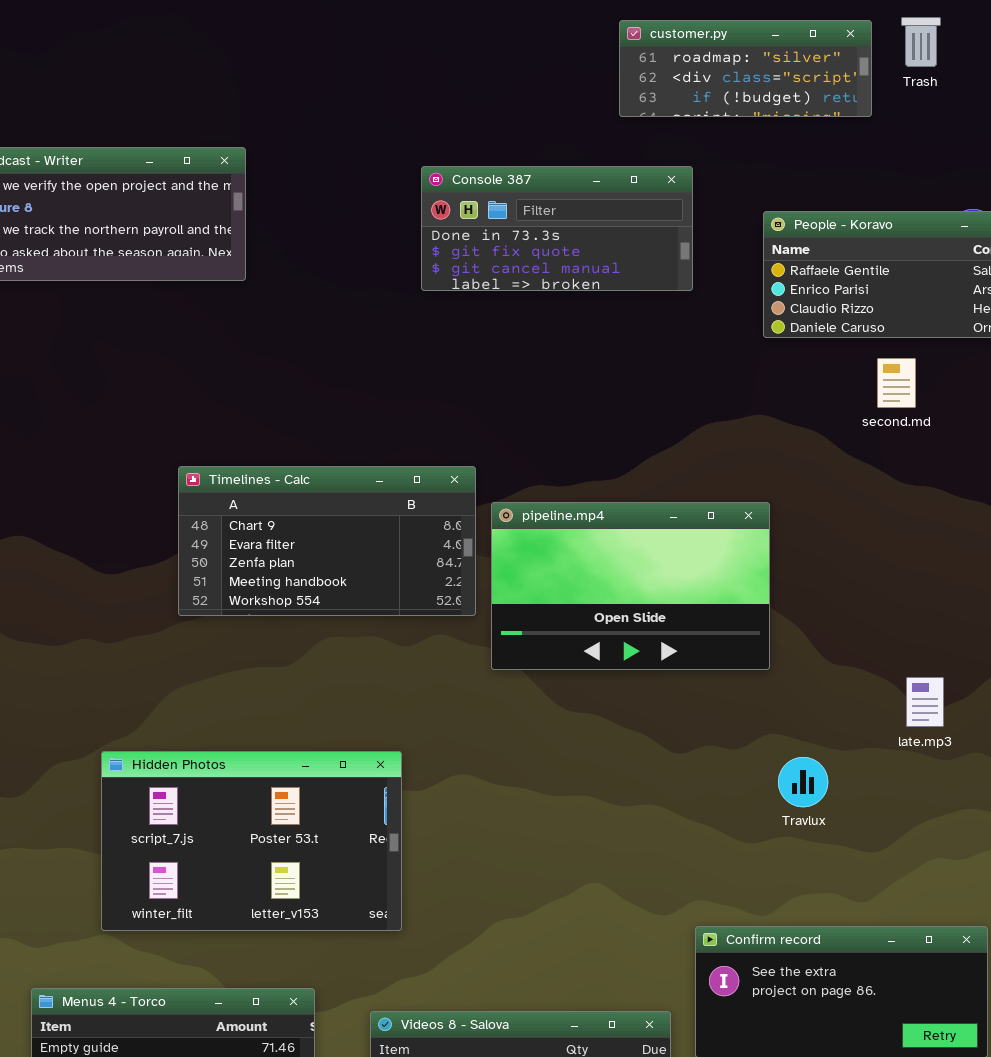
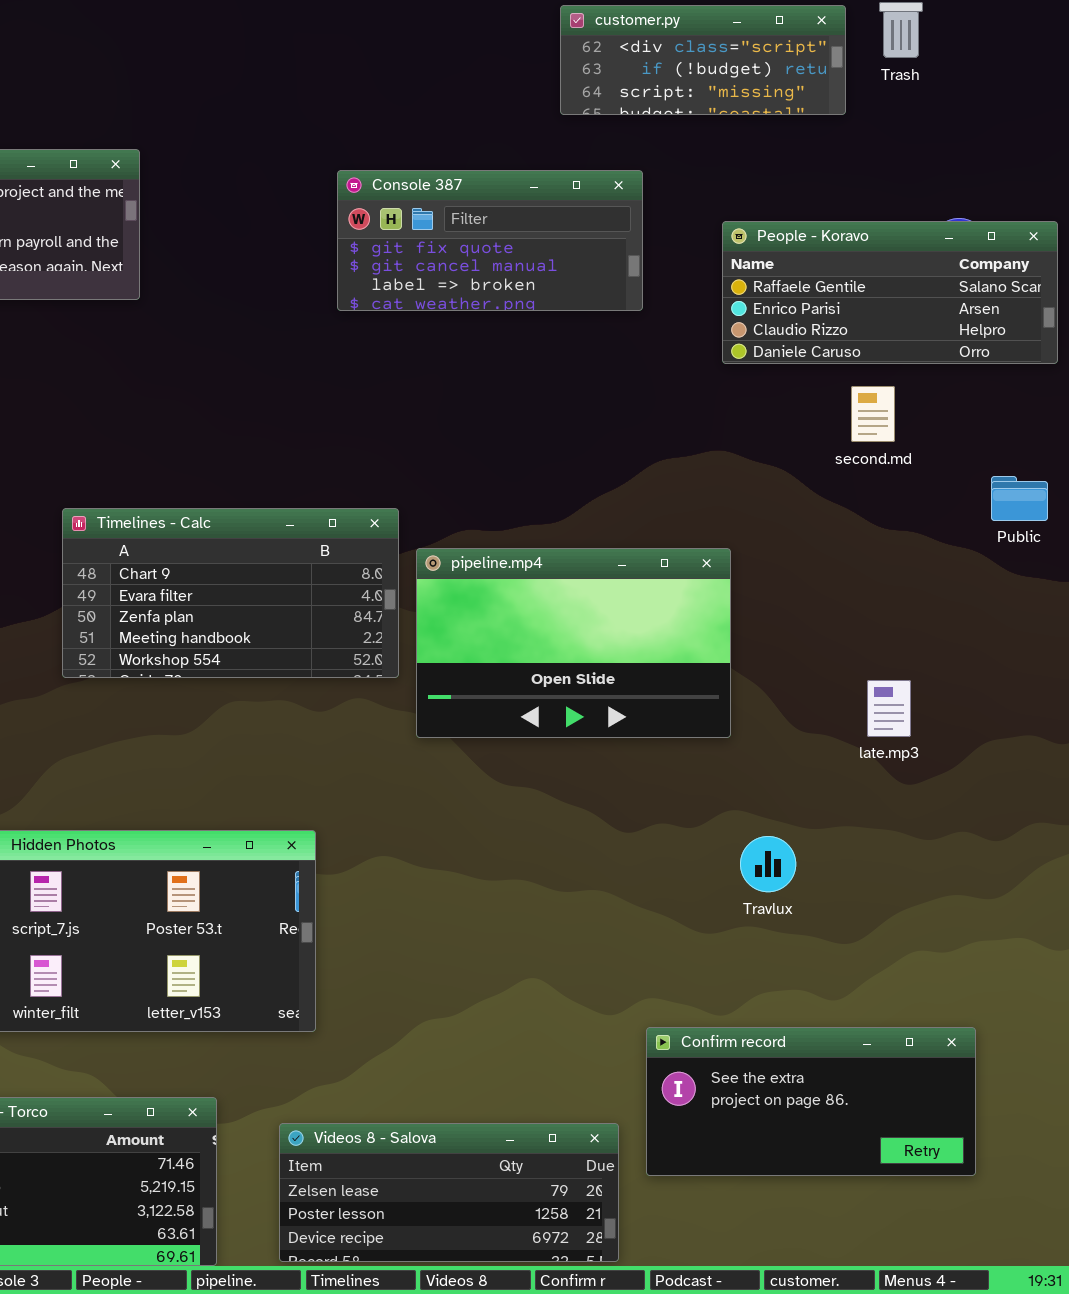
customer.py: [619,20,872,117] -> [560,5,846,115], scrolled down 1 row
Console 387: [421,166,693,291] -> [337,170,643,311], scrolled down 1 row
late.mp3: [906,677,944,727] -> [867,680,911,737], moved

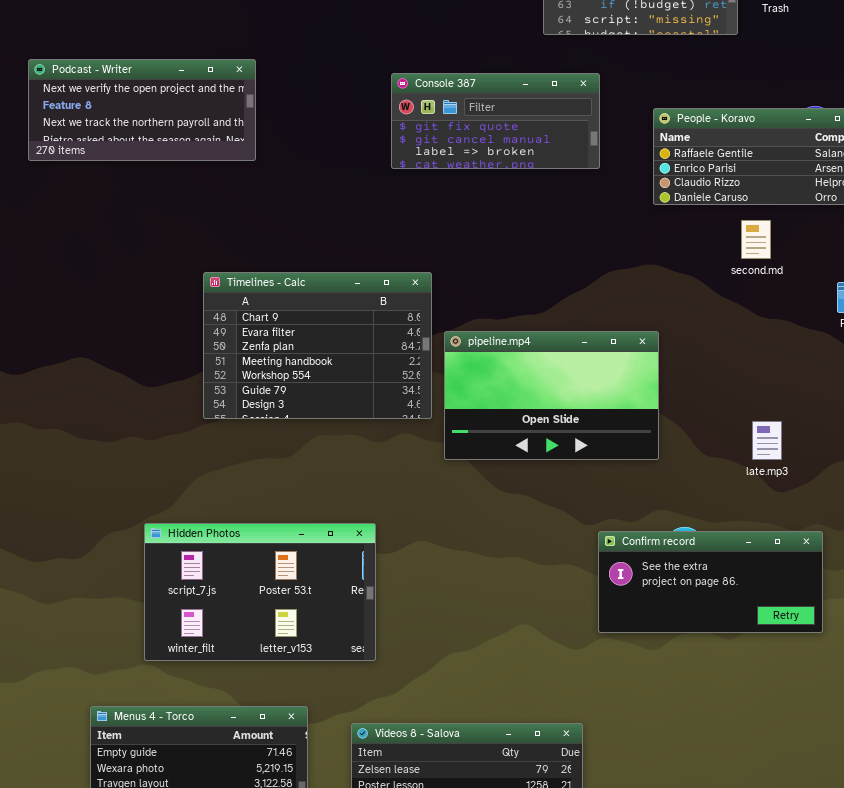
Timelines - Calc: [62,508,399,678] -> [203,272,432,419], resized
Confirm record: [646,1027,976,1176] -> [598,531,823,633], moved

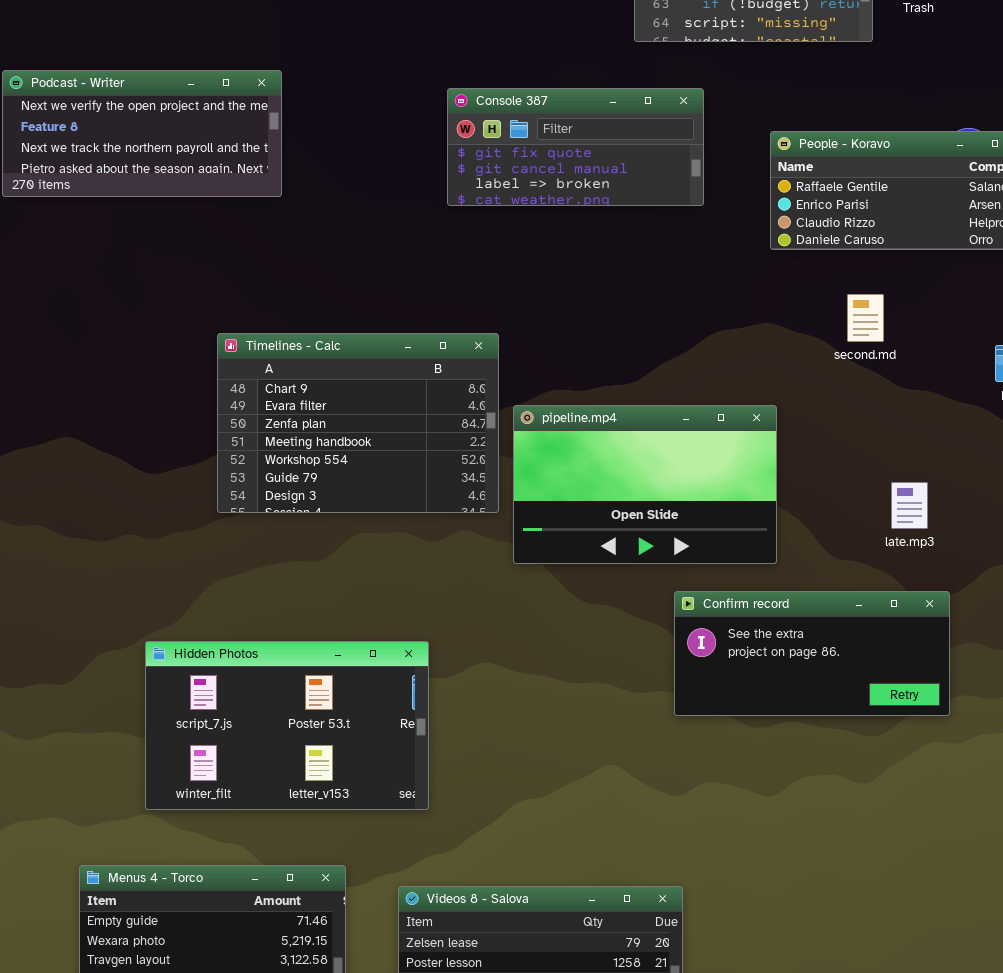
second.md: [741,220,771,259] -> [847,294,884,342], moved
late.mp3: [752,421,782,460] -> [891,482,928,529], moved
Confirm record: [598,531,823,633] -> [674,591,950,716], moved

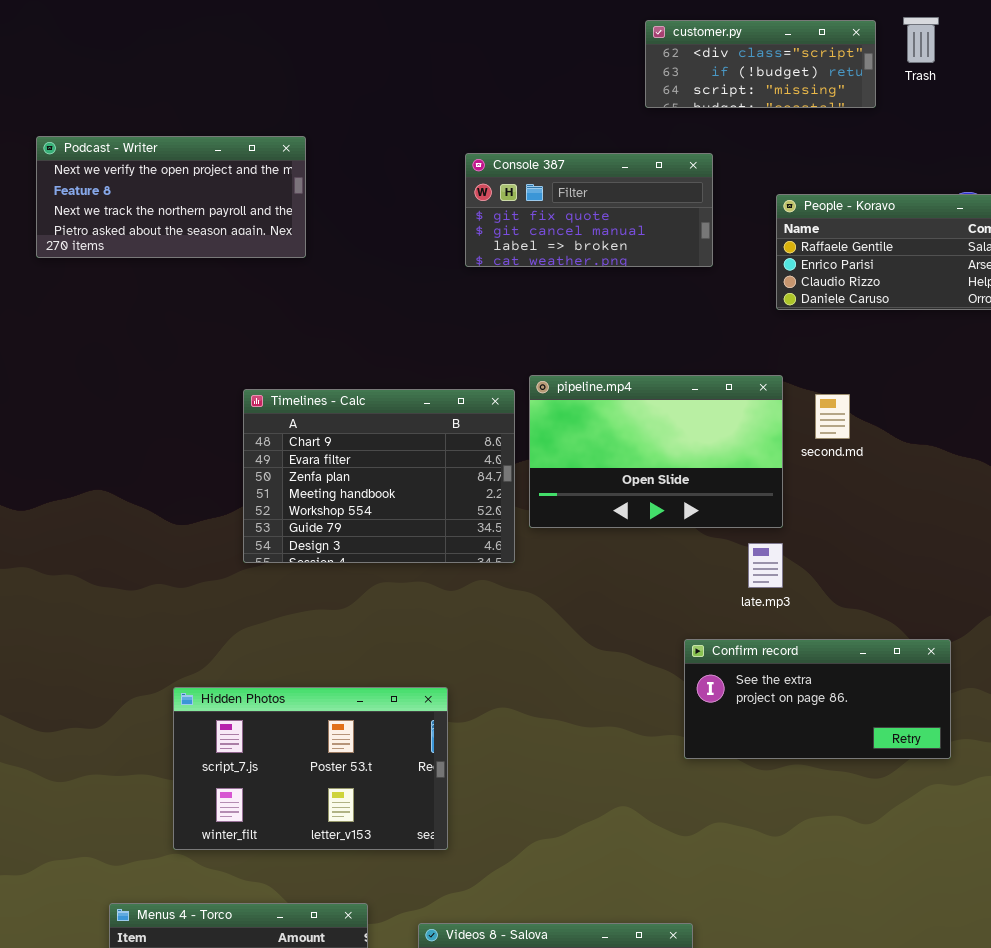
second.md: [847,294,884,342] -> [815,394,850,439], moved
pipeline.mp4: [513,405,777,564] -> [529,375,783,528], moved
late.mp3: [891,482,928,529] -> [748,543,783,588], moved

